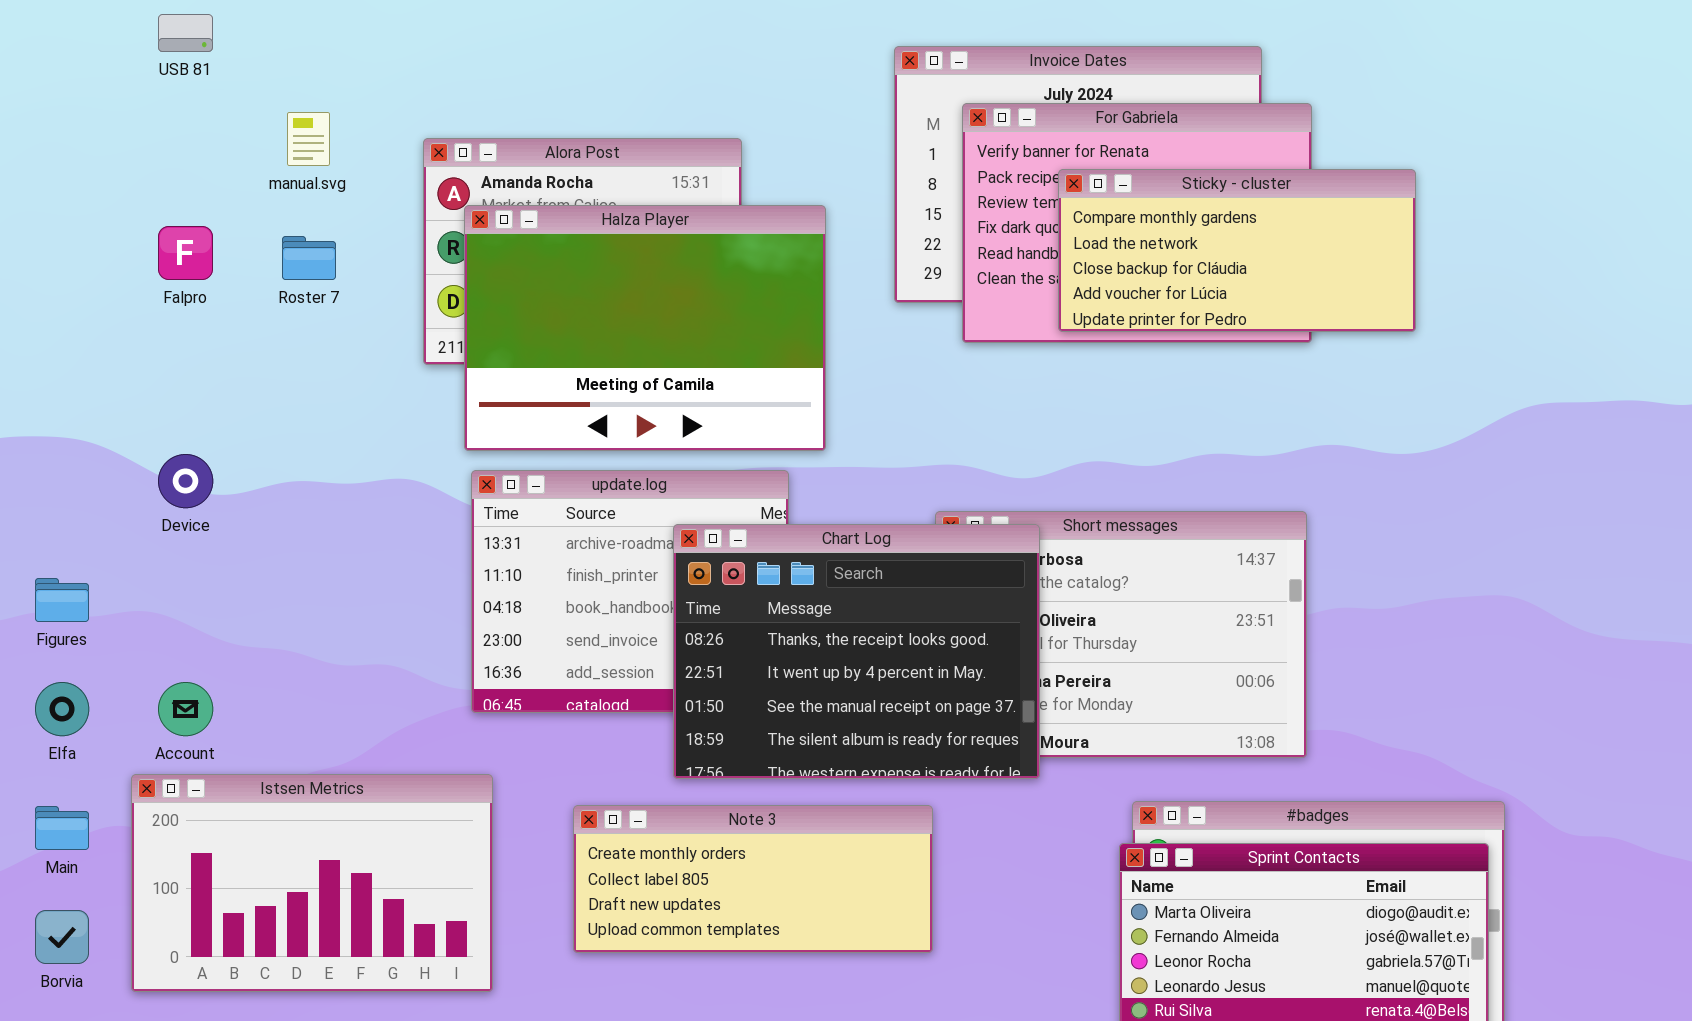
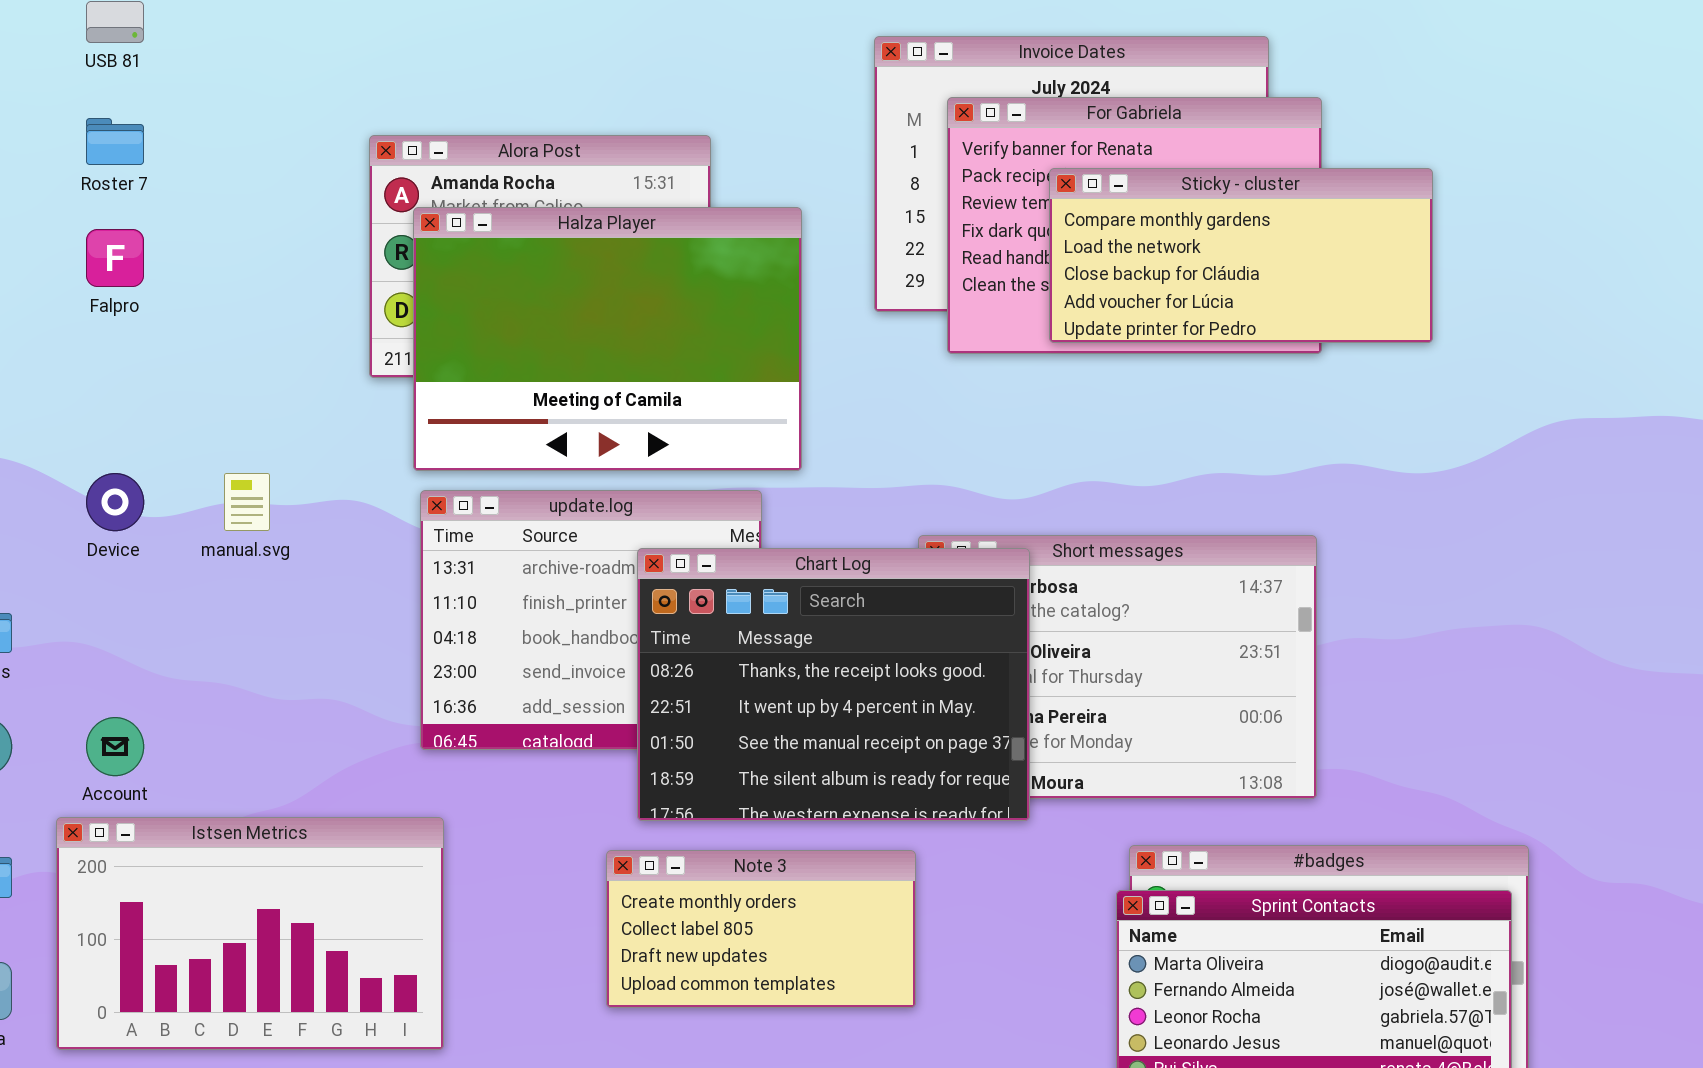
manual.svg: [287,112,330,166] -> [224,473,270,531], moved
Roster 7: [282,236,336,280] -> [86,118,144,165], moved
Note 3: [573,805,933,953] -> [606,850,916,1008], resized

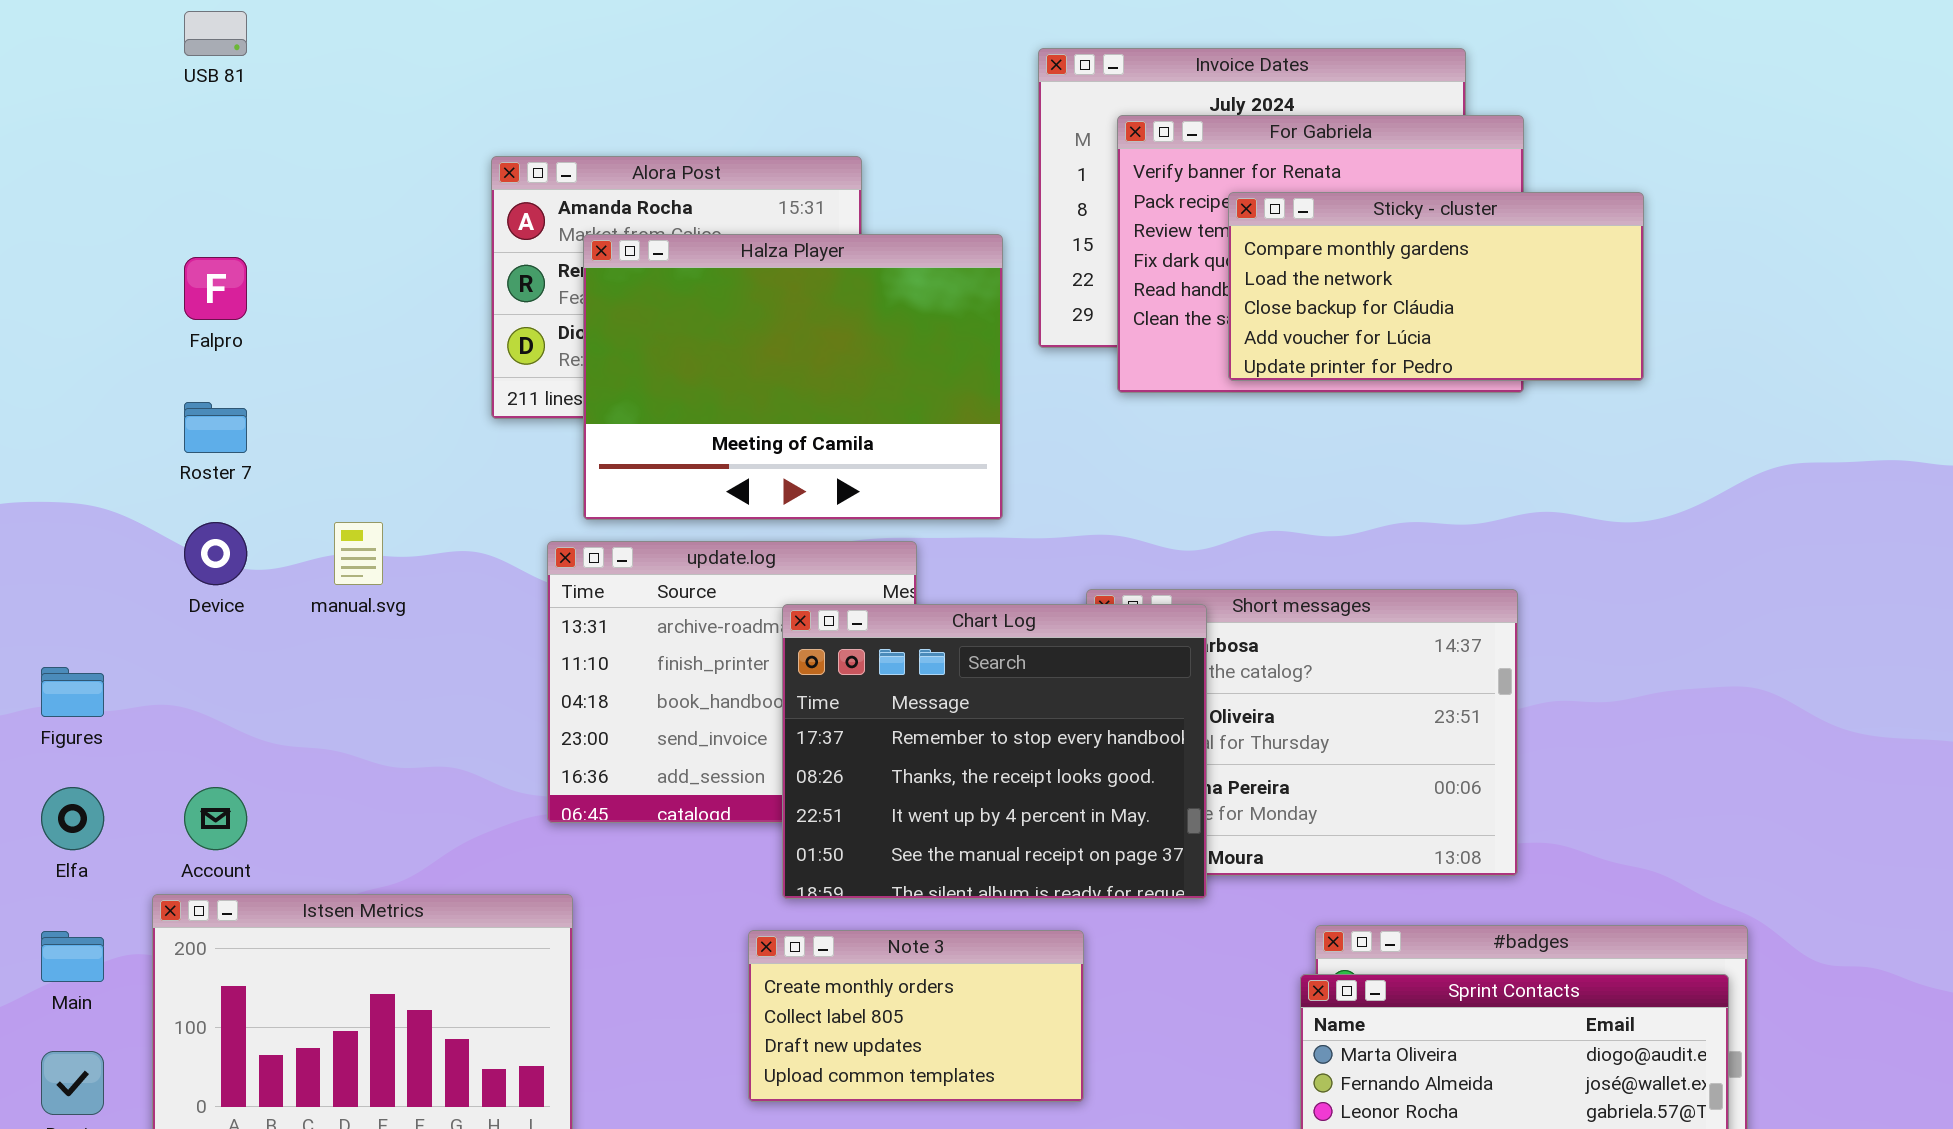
Roster 7: [86,118,144,165] -> [184,402,247,453], moved
Halza Player: [413,207,802,471] -> [583,234,1003,520], moved
Chart Log: [637,548,1030,821] -> [782,604,1207,899], scrolled up 1 row

